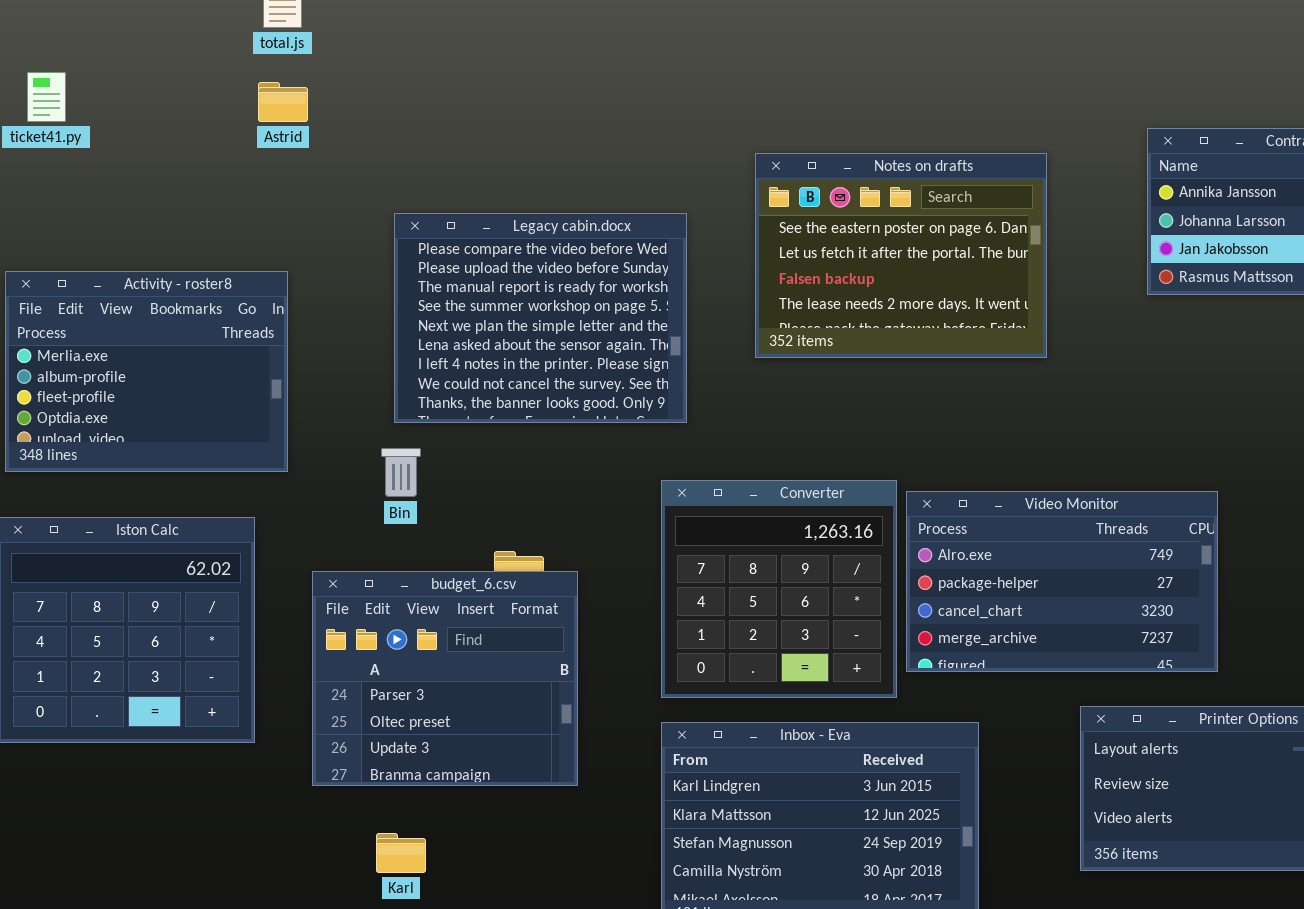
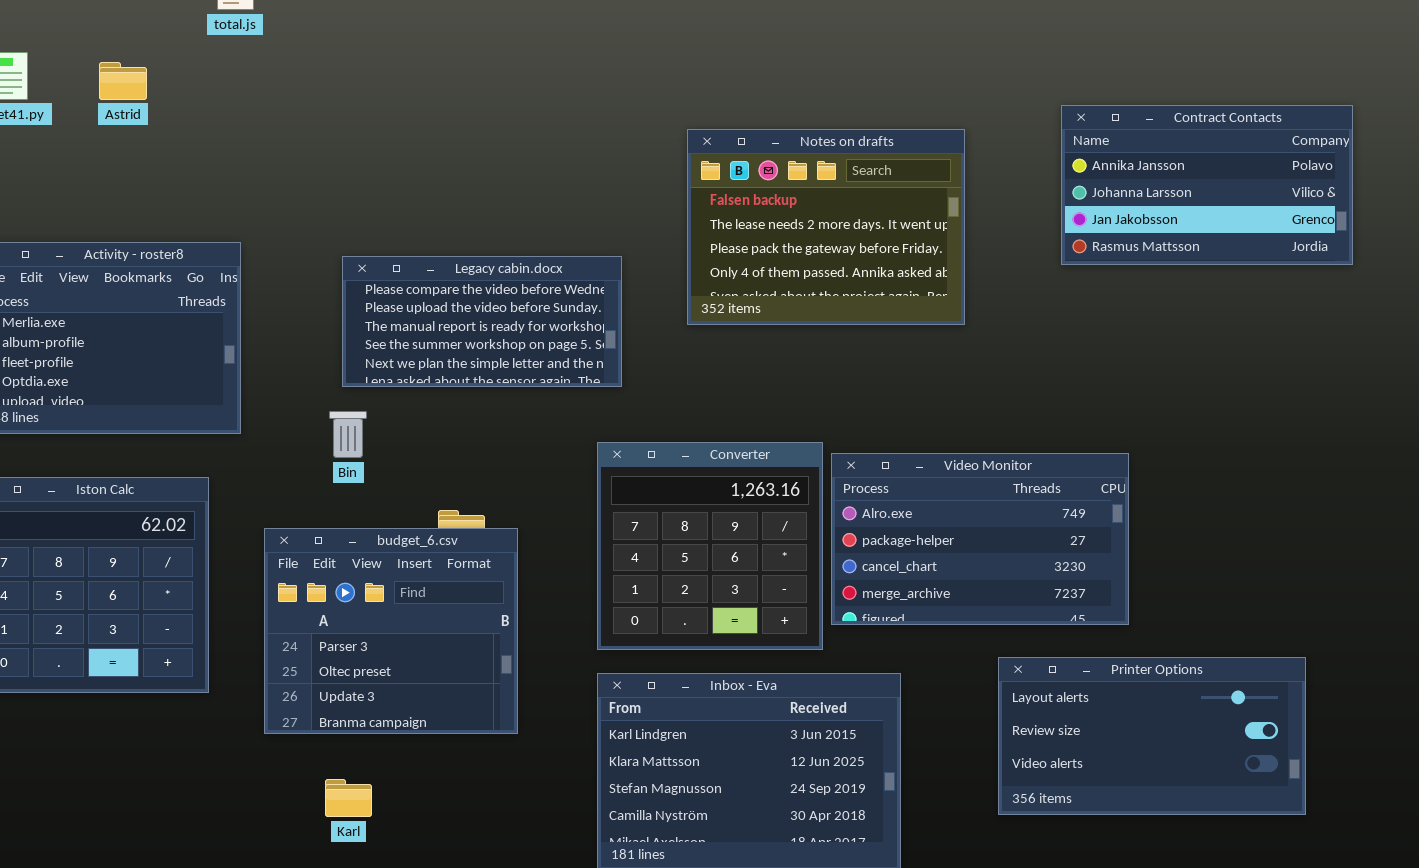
Astrid: [258,82,308,122] -> [99,62,147,100], moved
Notes on drafts: [755,153,1047,358] -> [687,129,965,325], scrolled down 2 rows
Legacy cabin.docx: [394,213,687,423] -> [342,256,622,387], resized

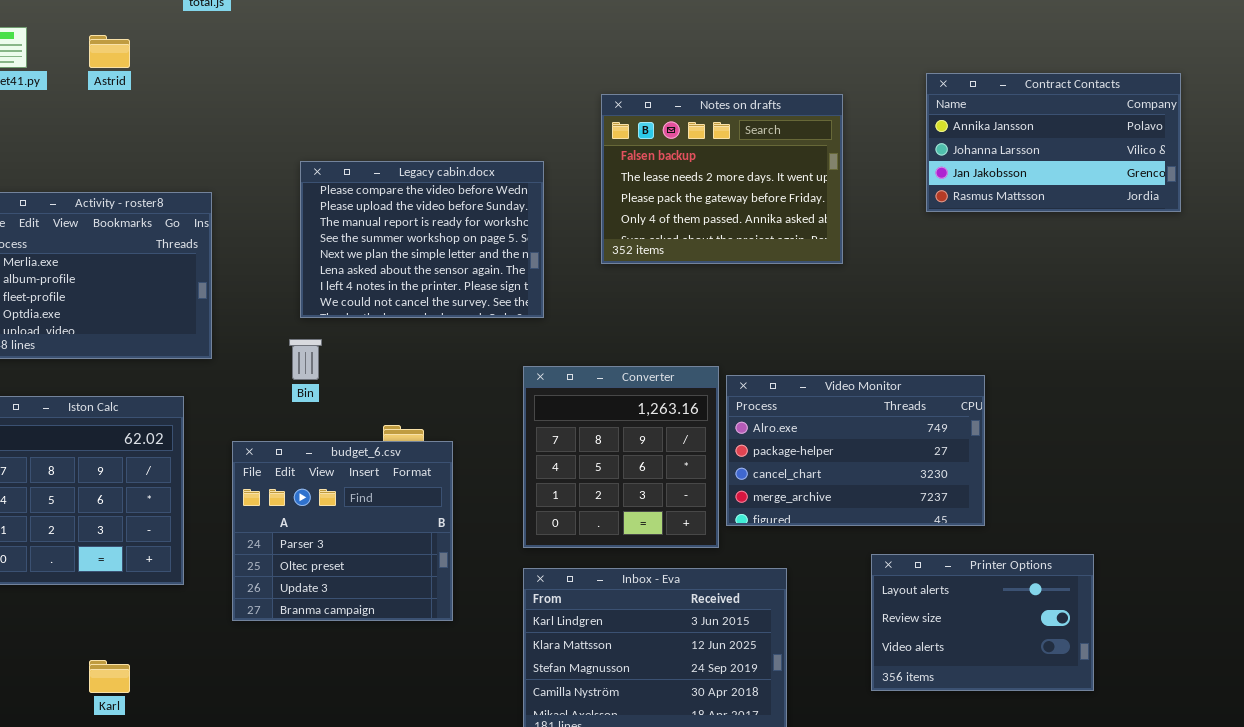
Legacy cabin.docx: [342,256,622,387] -> [300,161,544,318], resized
Printer Options: [998,657,1306,815] -> [871,554,1094,691], resized
Karl: [325,779,372,817] -> [89,660,130,693], moved

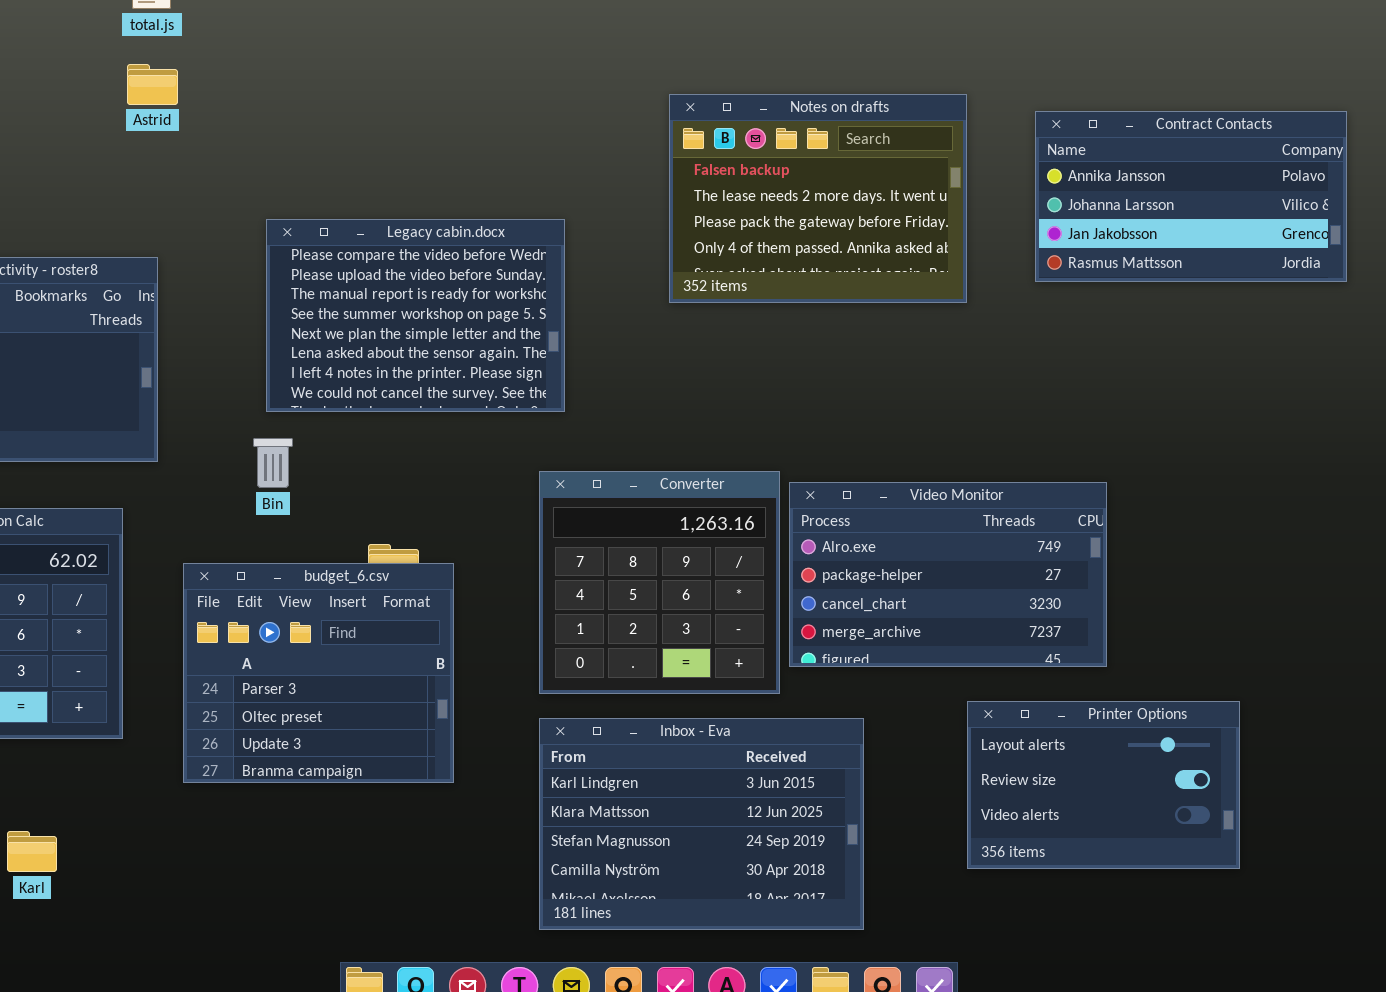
Astrid: [89,35,130,68] -> [127,64,178,105], moved
Notes on drafts: [601,94,843,264] -> [669,94,967,303], moved

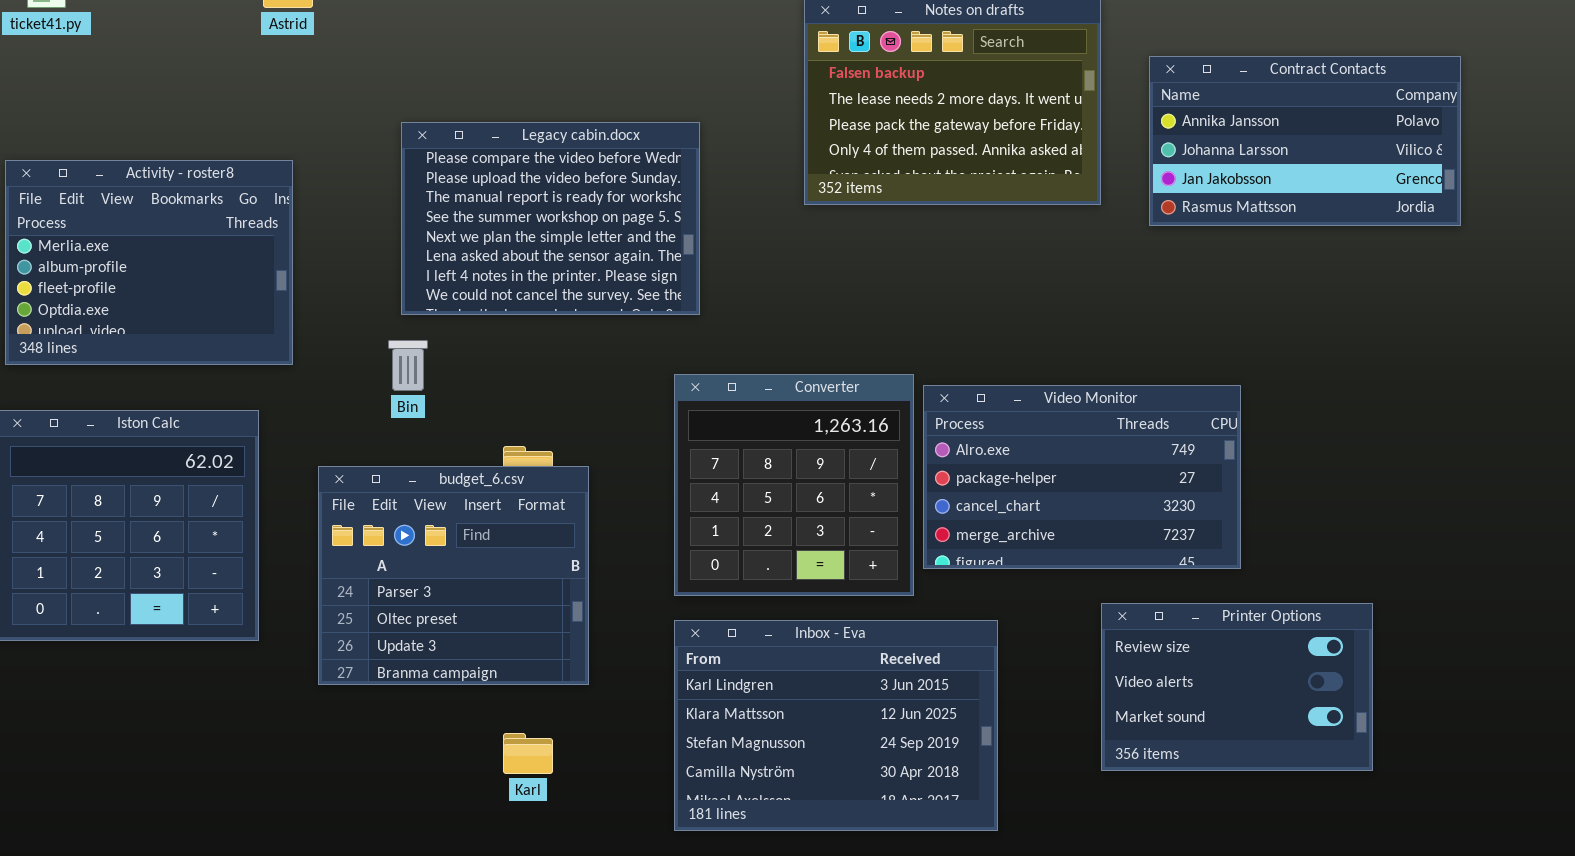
Contract Contacts: [1035,111,1347,282] -> [1149,56,1461,226], moved
Printer Options: [967,701,1240,869] -> [1101,603,1373,771], scrolled down 1 row
Karl: [7,831,57,872] -> [503,733,553,774], moved

